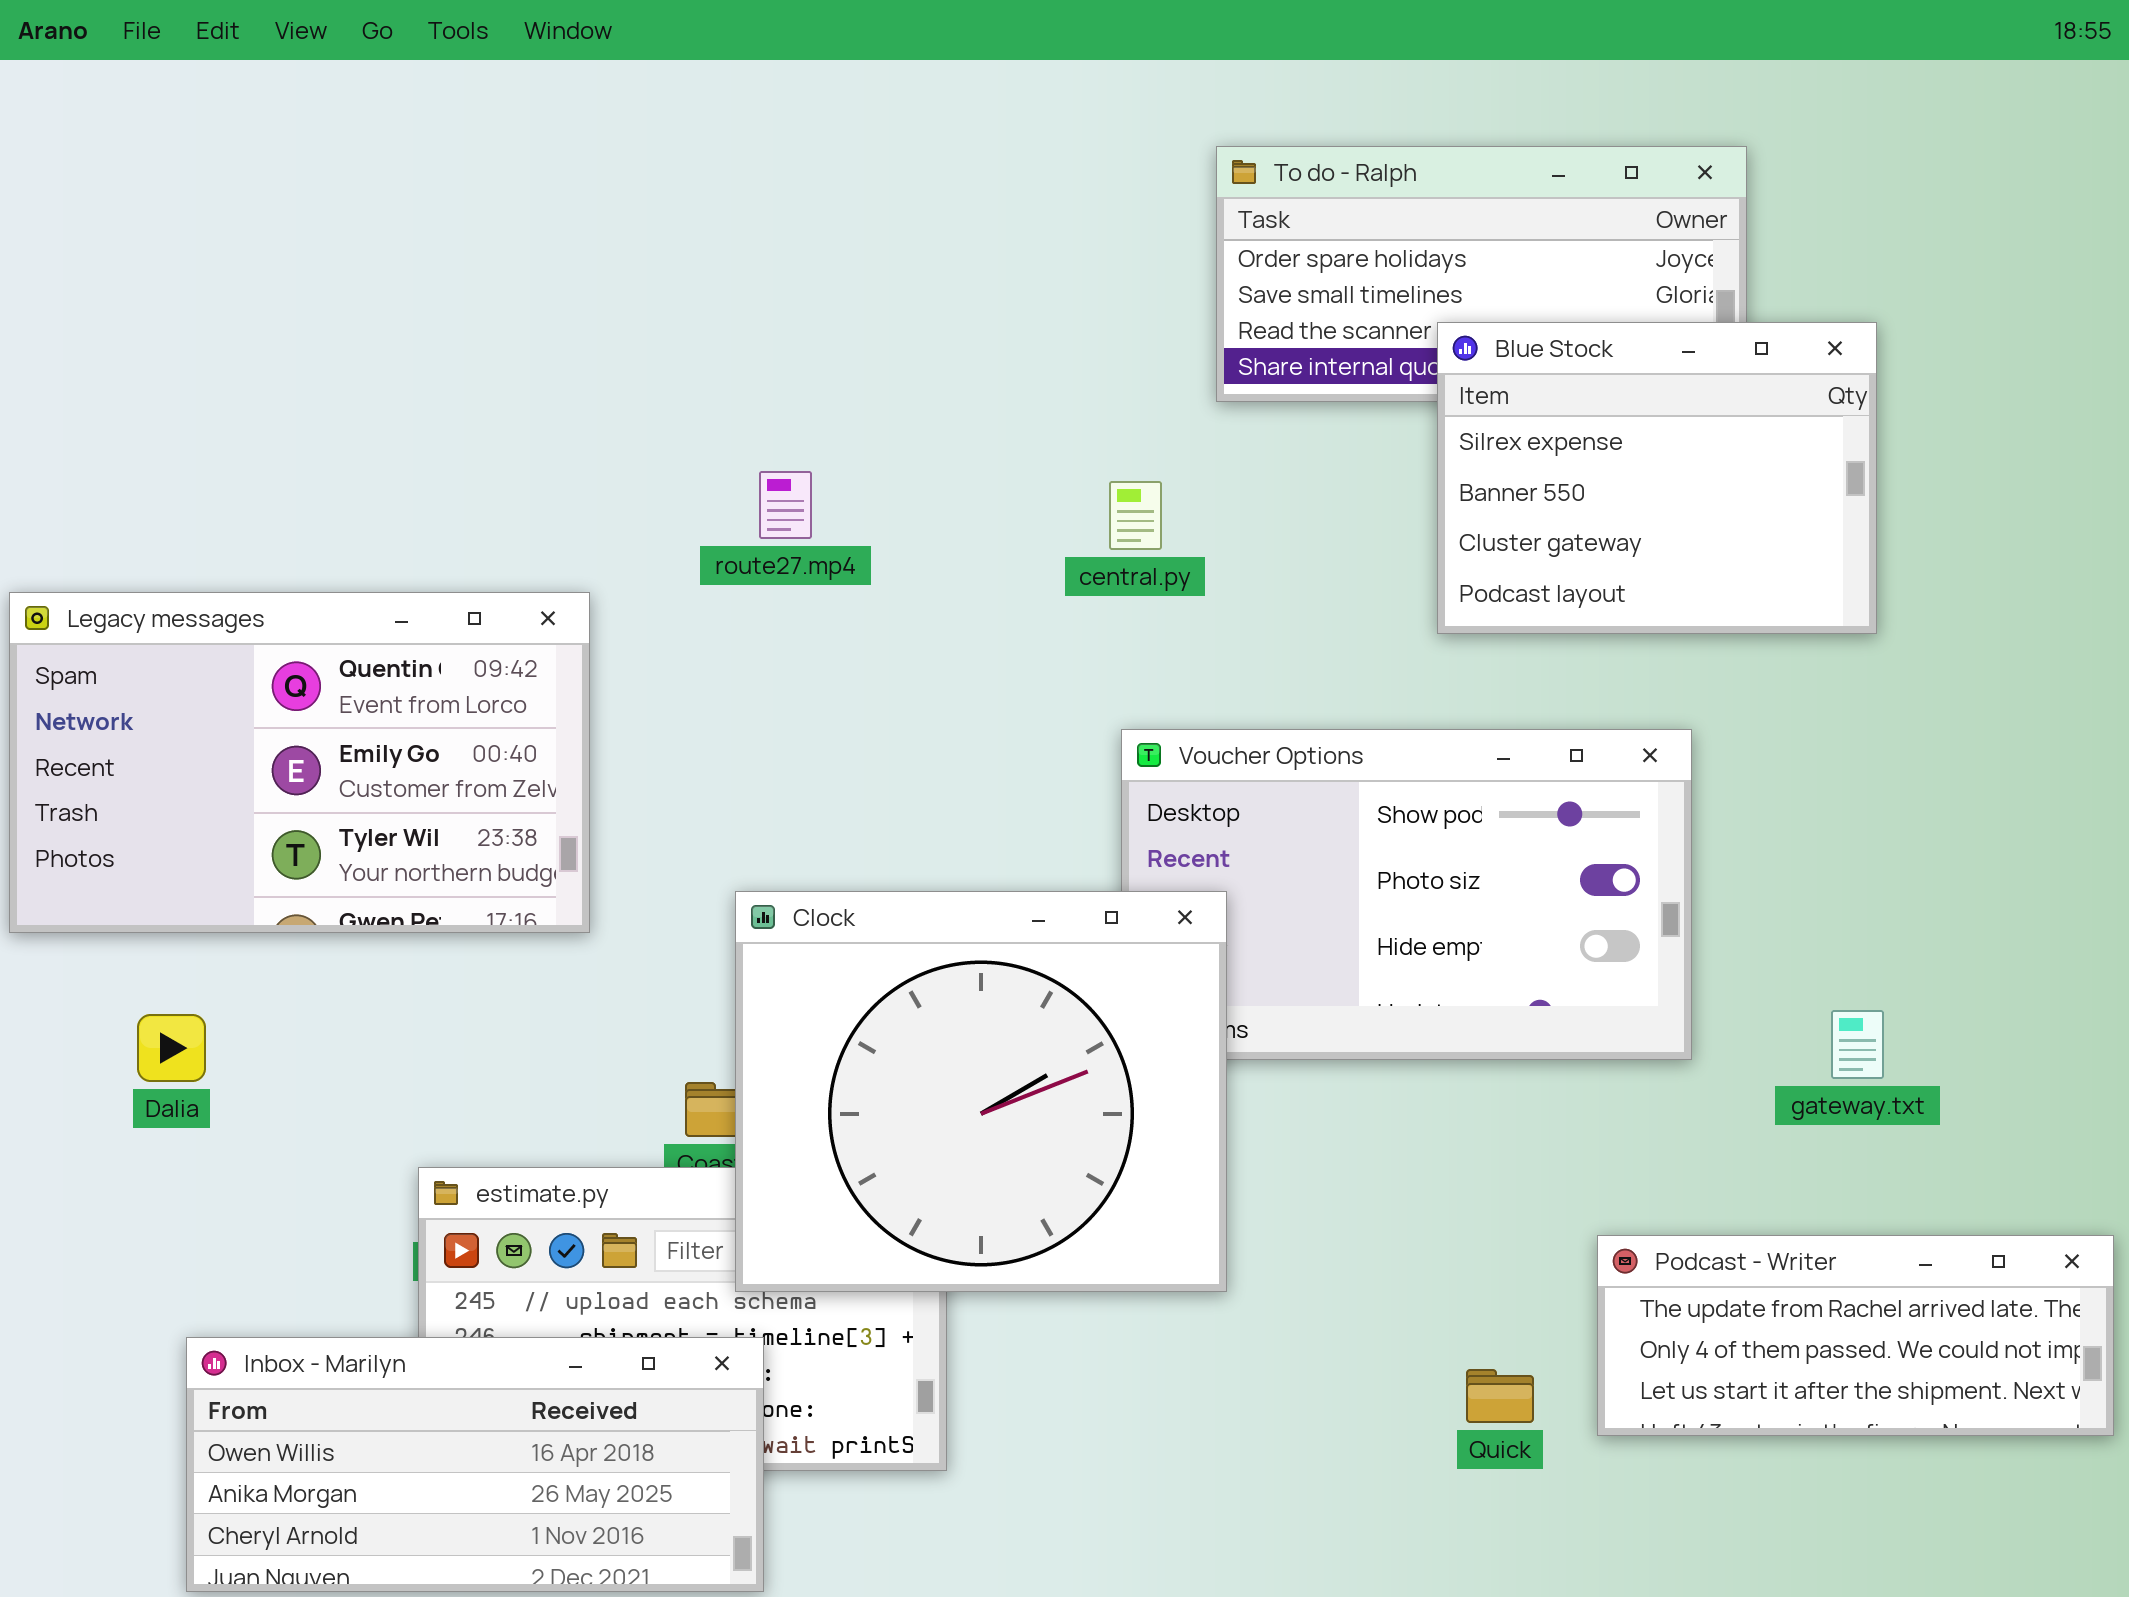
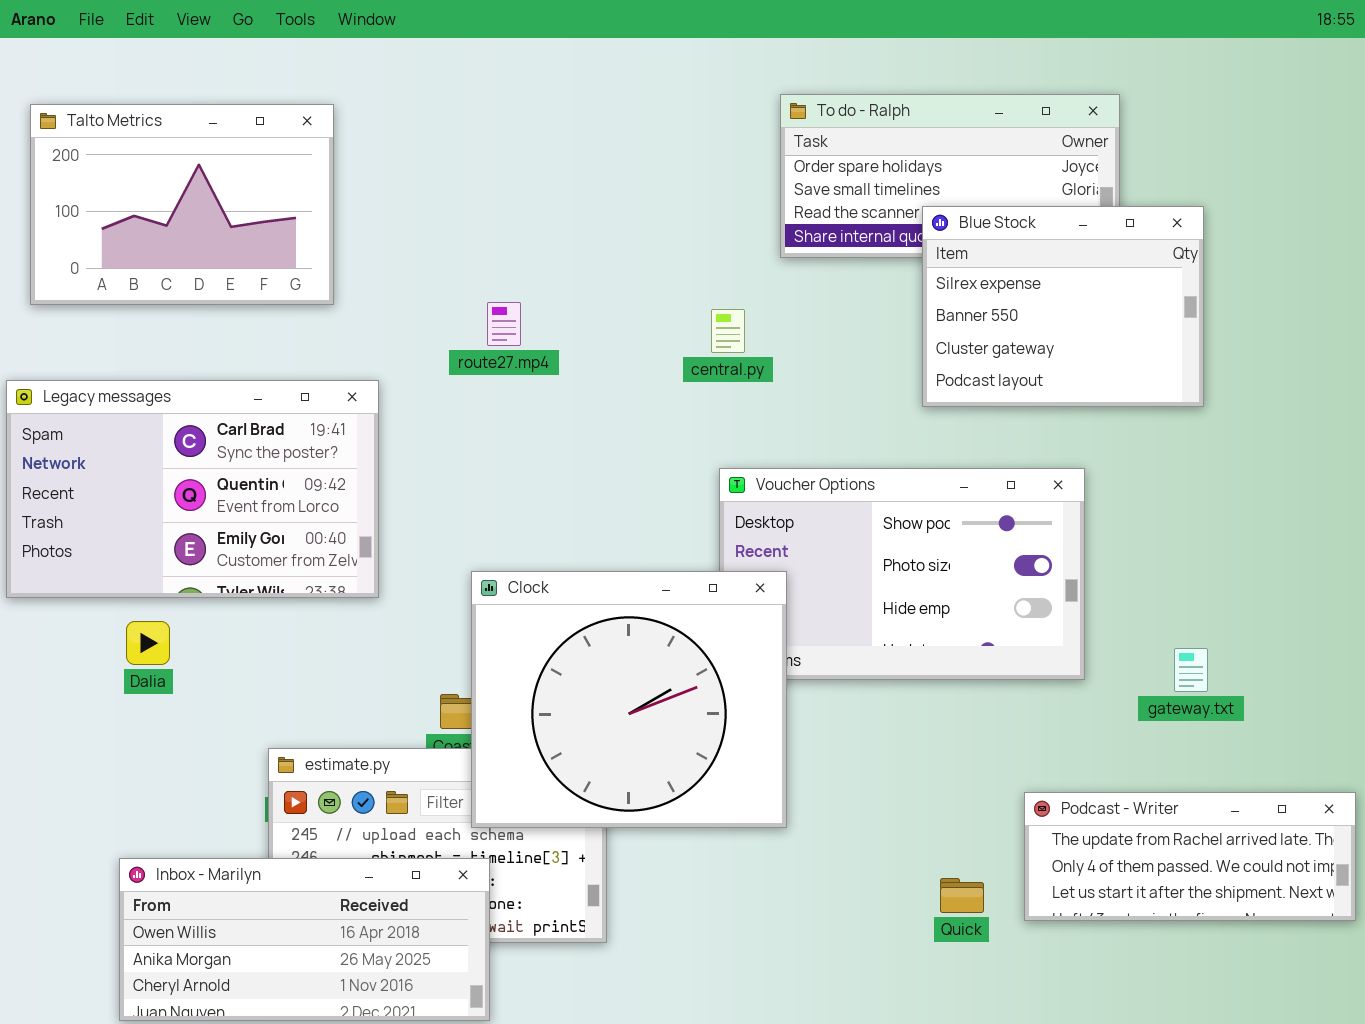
Talto Metrics: none -> [30,104,334,305], opened
Legacy messages: [9,592,590,933] -> [6,380,379,598], scrolled up 1 row
Dalia: [137,1014,206,1082] -> [126,621,170,665], moved

